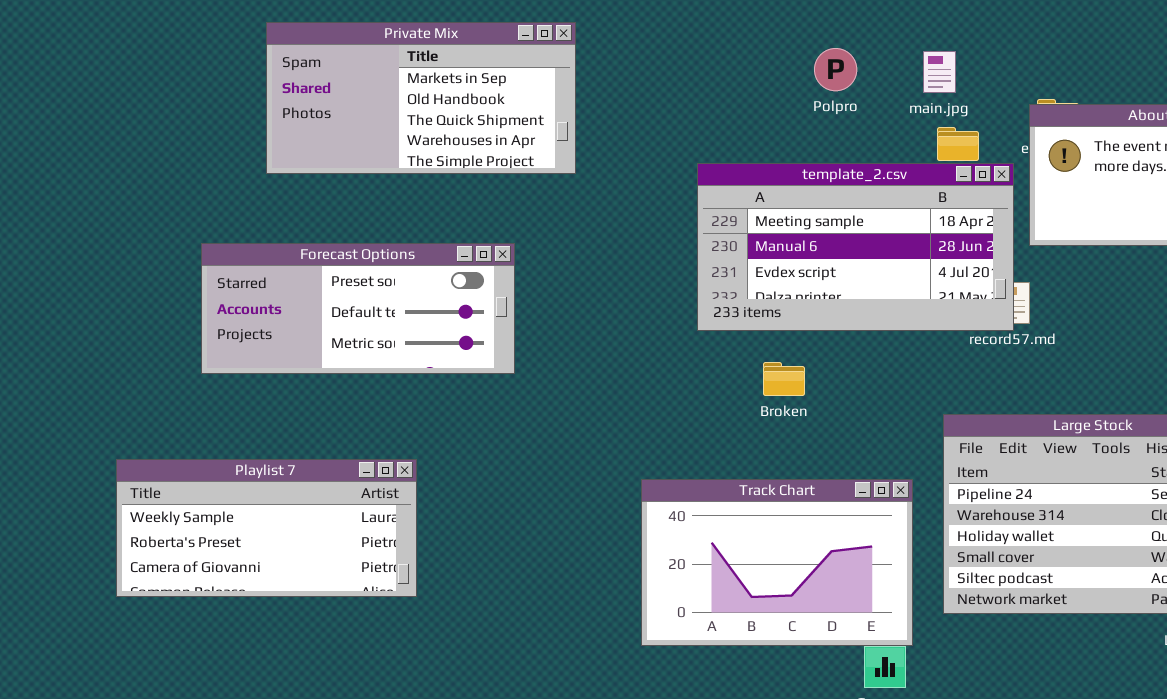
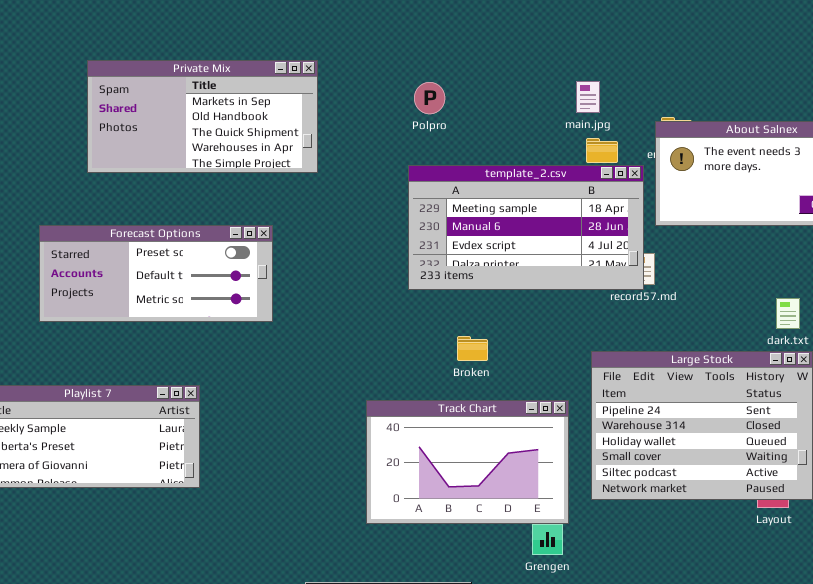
Polpro: [814,48,857,91] -> [414,82,445,114], moved
Broken: [763,362,805,396] -> [457,336,488,361], moved

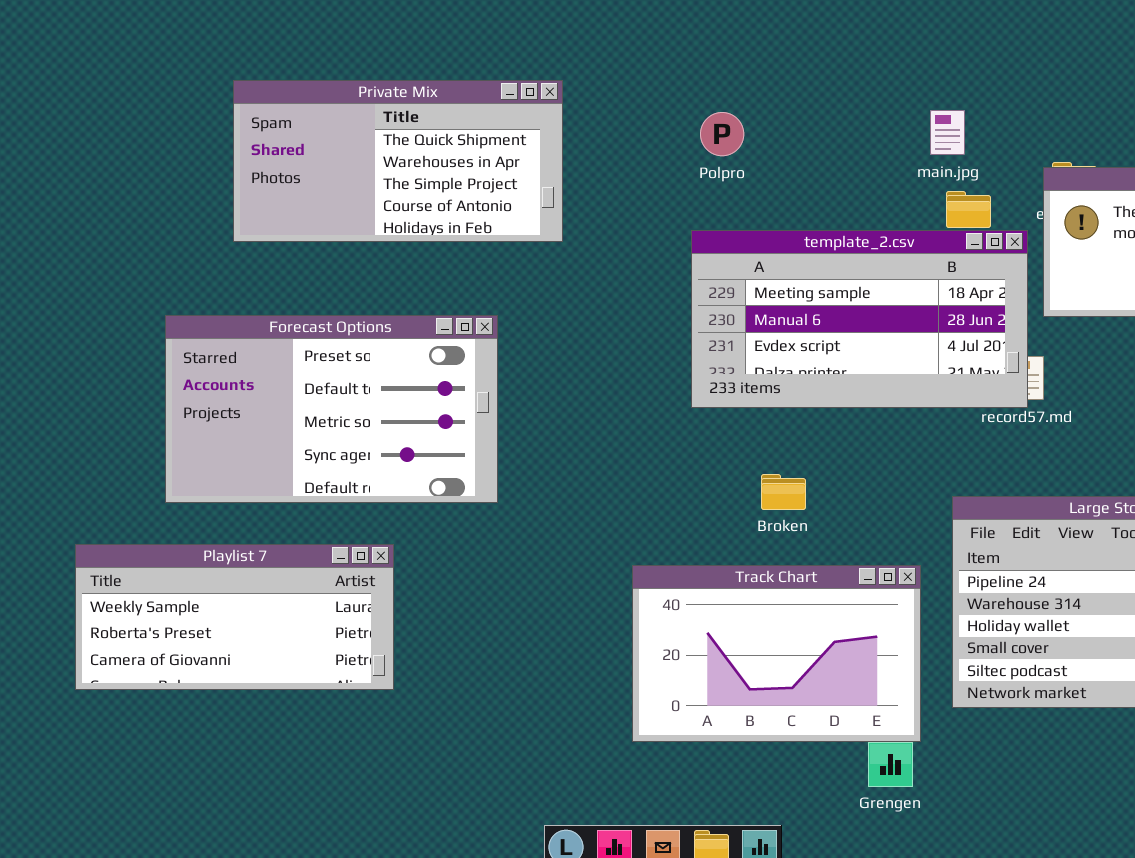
Private Mix: [87,60,318,173] -> [233,80,563,242], scrolled down 2 rows
Forecast Options: [39,225,273,322] -> [165,315,498,503], resized

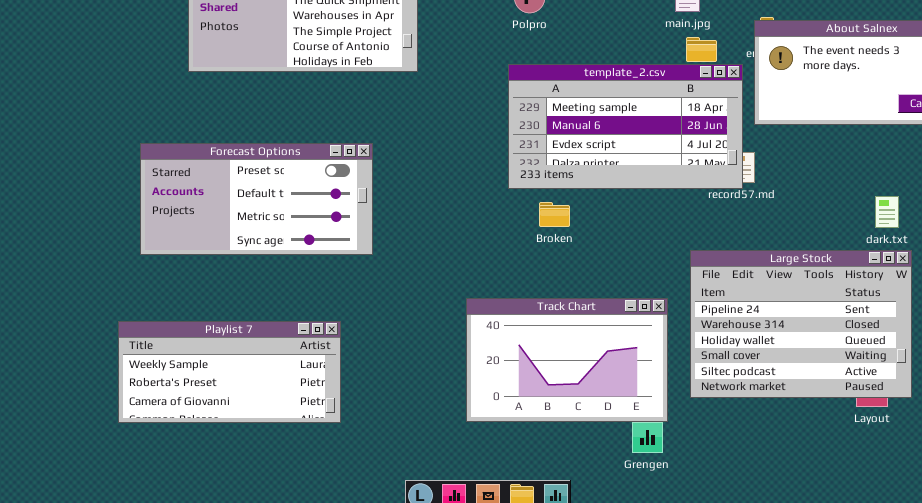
Forecast Options: [165,315,498,503] -> [140,143,373,255], resized
Broken: [761,474,806,510] -> [539,202,570,227], moved
Playlist 7: [75,544,394,690] -> [118,321,341,423], moved

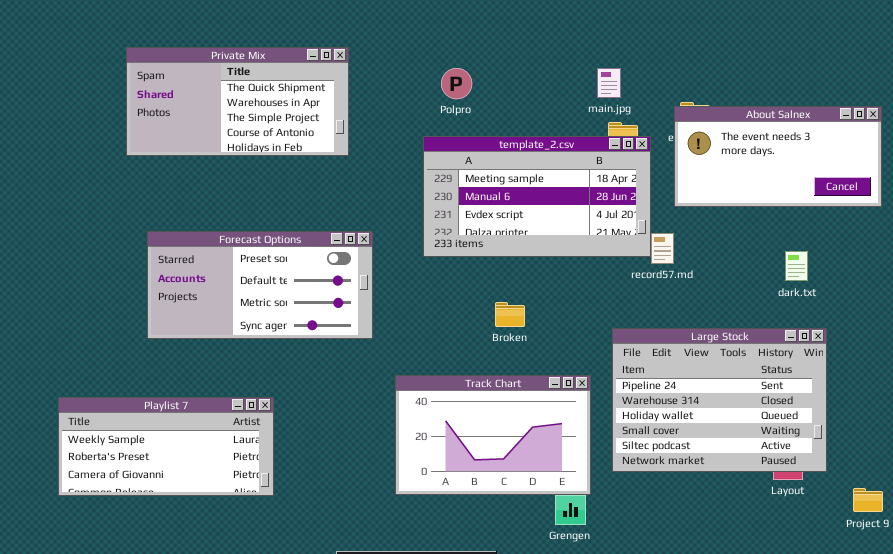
template_2.csv: [508,64,743,189] -> [423,136,651,257], moved
Forecast Options: [140,143,373,255] -> [147,231,373,339], moved
dark.txt: [875,196,899,228] -> [785,251,808,281], moved
Broken: [539,202,570,227] -> [495,302,525,327], moved

